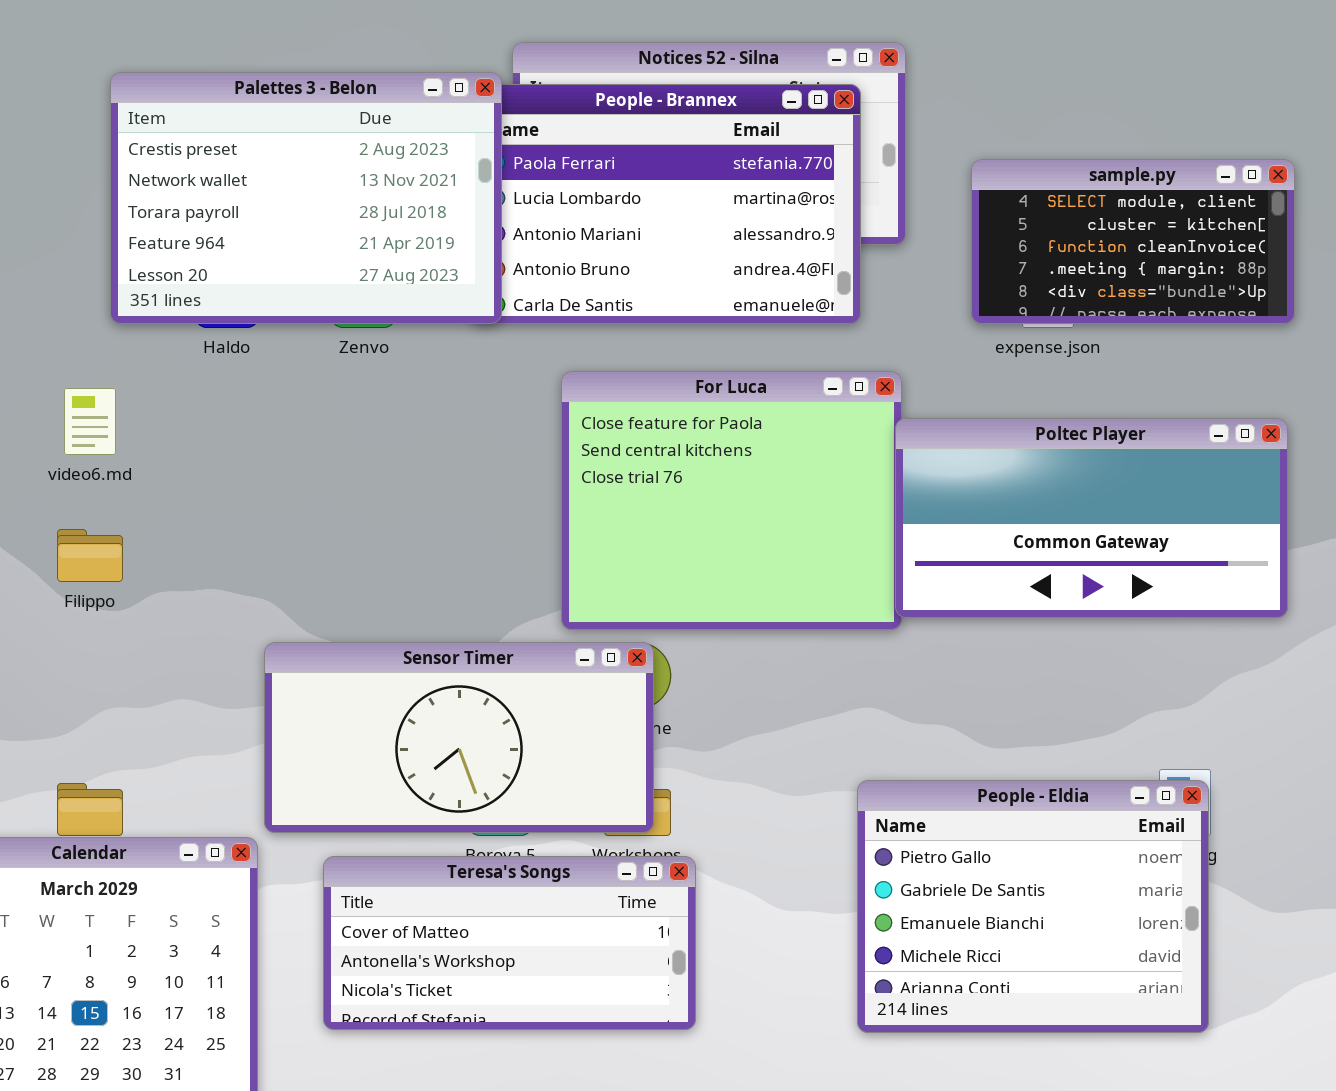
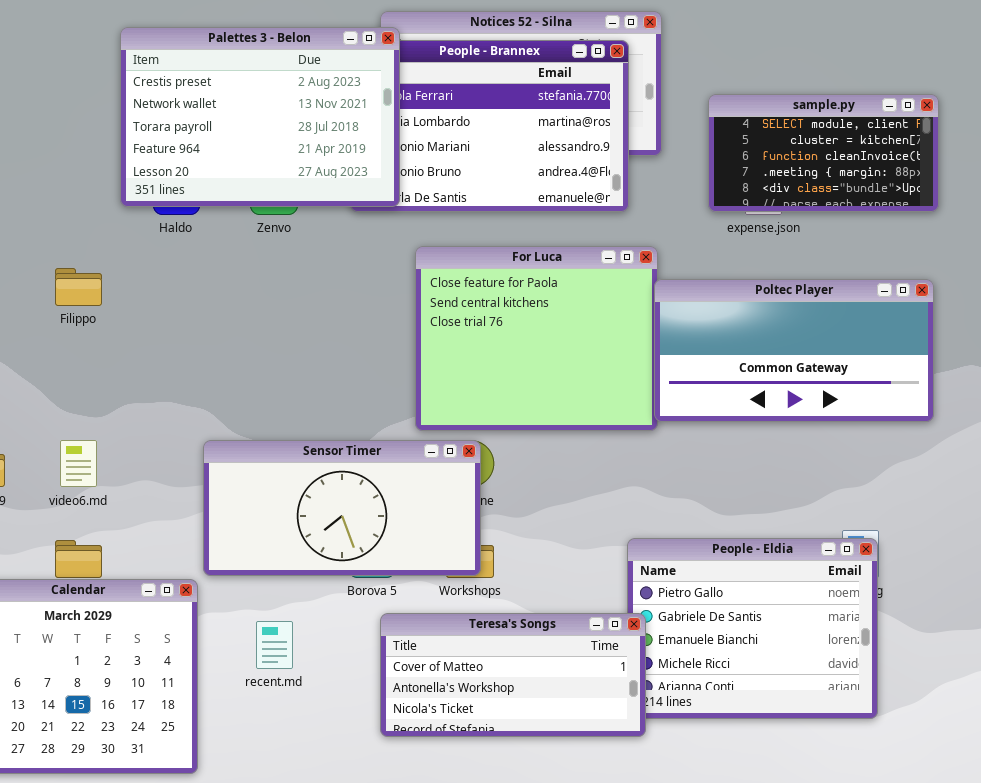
Palettes 3 - Belon: [110,72,502,324] -> [120,27,400,207], moved
video6.md: [64,388,116,455] -> [60,440,97,487], moved
Filippo: [57,529,123,582] -> [55,268,102,306], moved
Teresa's Songs: [323,856,696,1030] -> [380,613,646,737], moved

